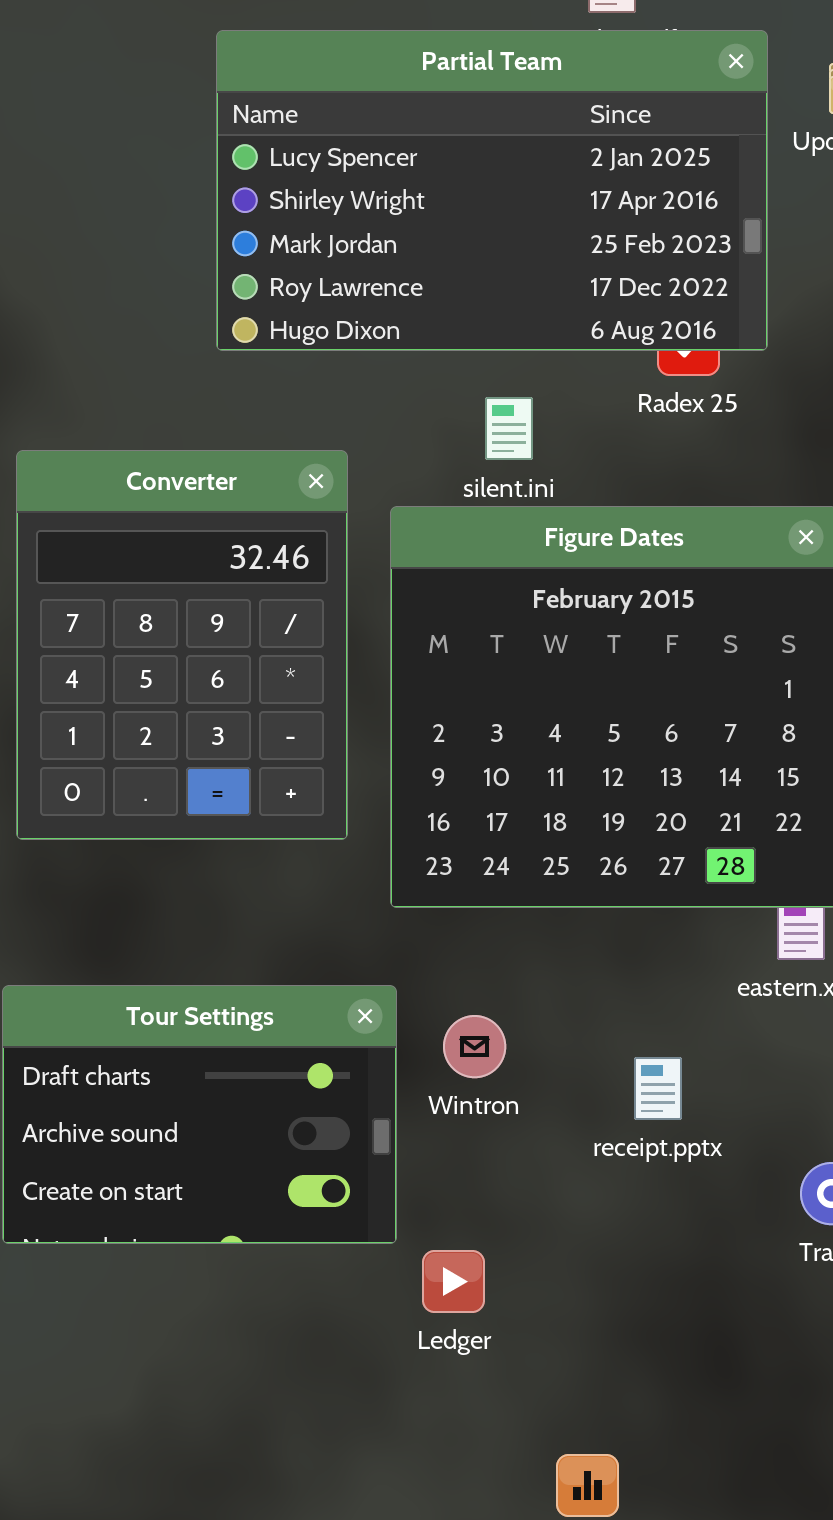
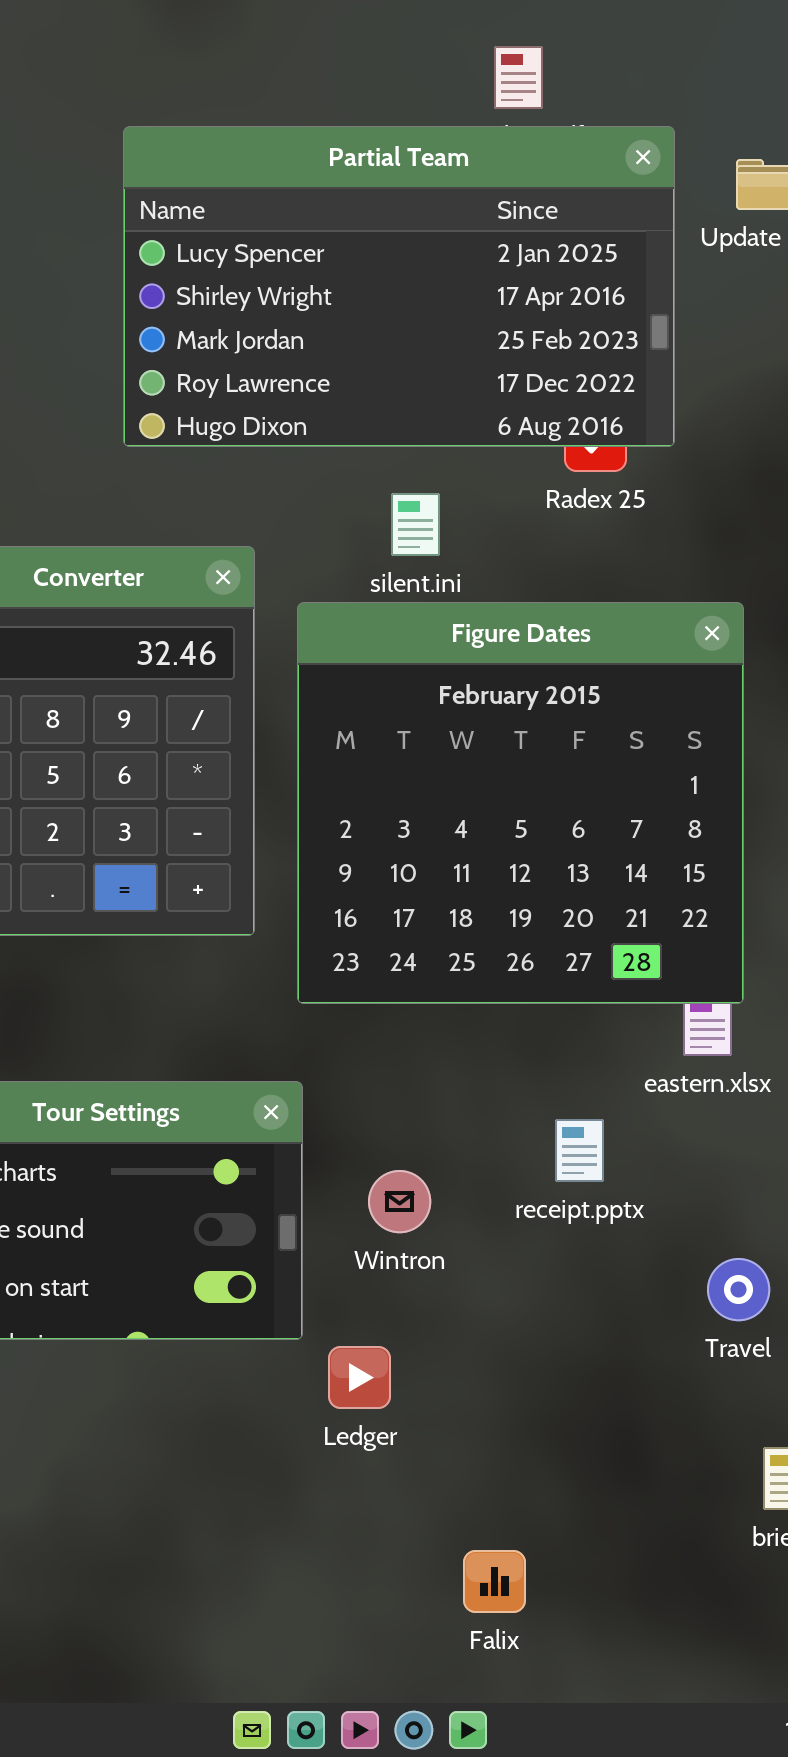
Wintron: [443,1015,506,1078] -> [368,1170,431,1233], moved
receipt.pptx: [634,1057,682,1120] -> [555,1119,604,1182], moved

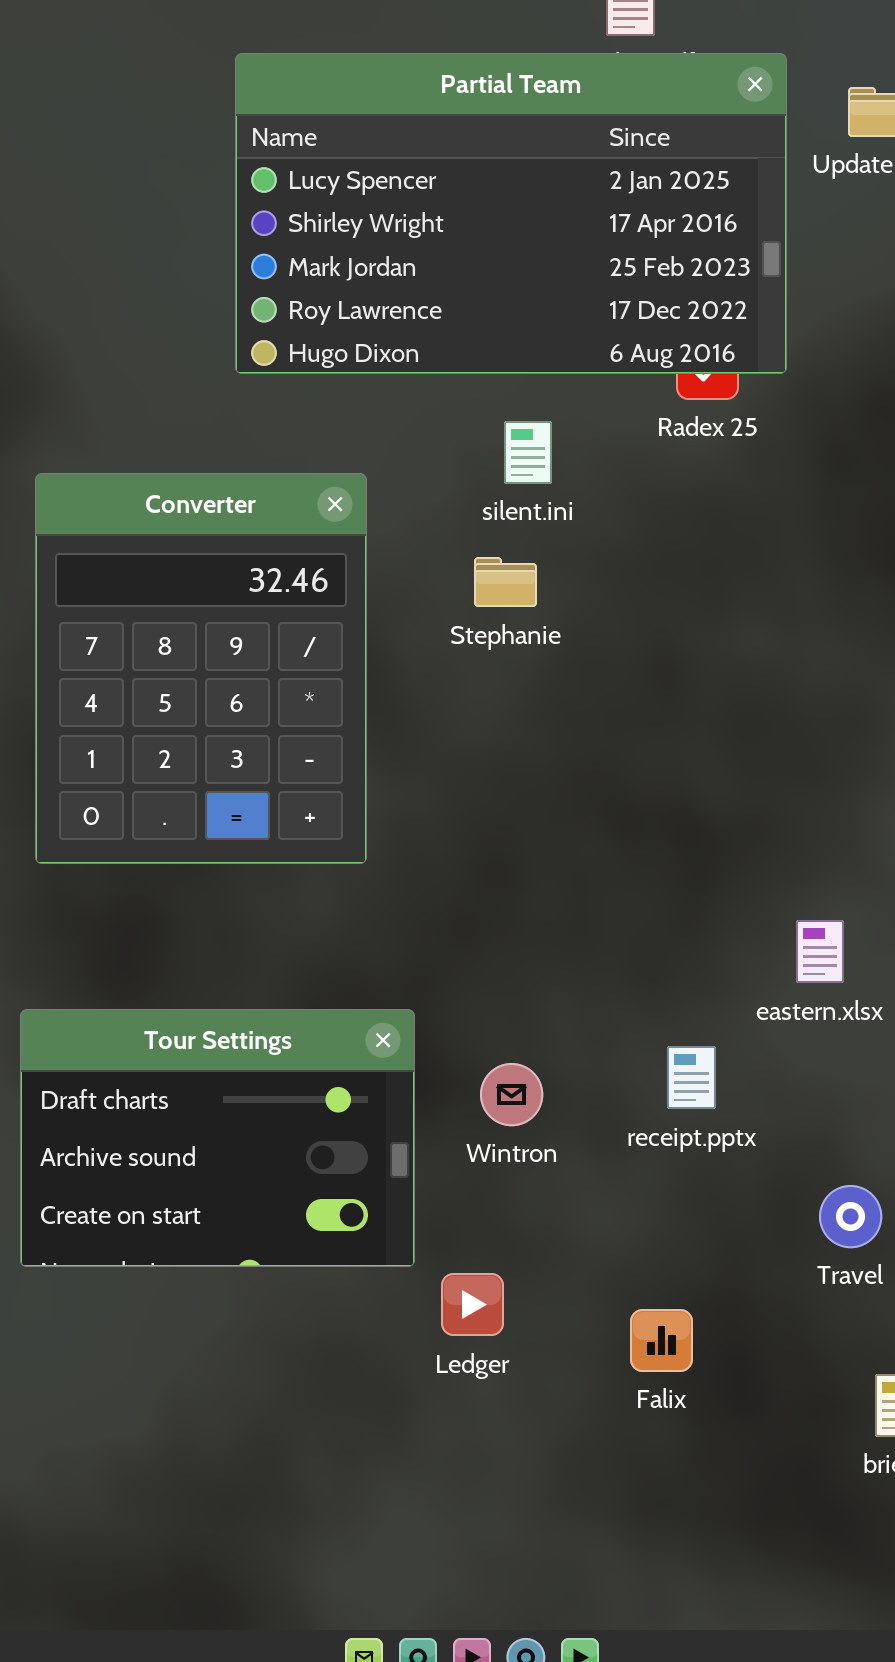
Figure Dates: [297,602,744,1004] -> none, closed
Wintron: [368,1170,431,1233] -> [480,1063,543,1126], moved
Falix: [463,1550,526,1613] -> [630,1309,693,1372], moved

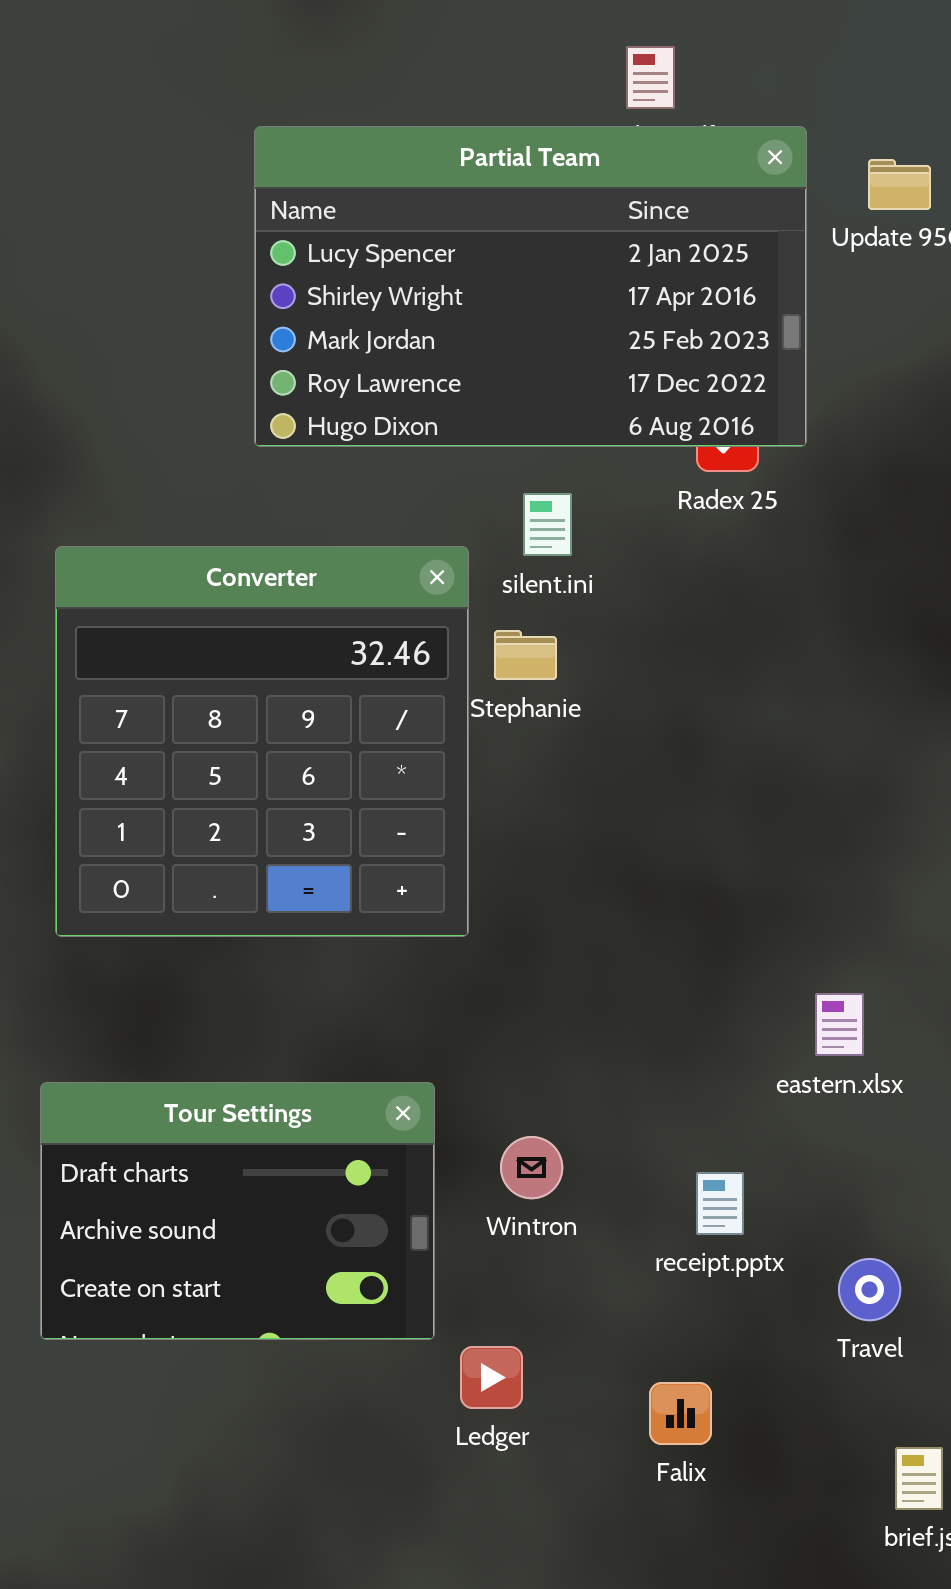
Converter: [35,473,367,864] -> [55,546,469,937], resized
receipt.pptx: [667,1046,716,1109] -> [696,1172,744,1235], moved

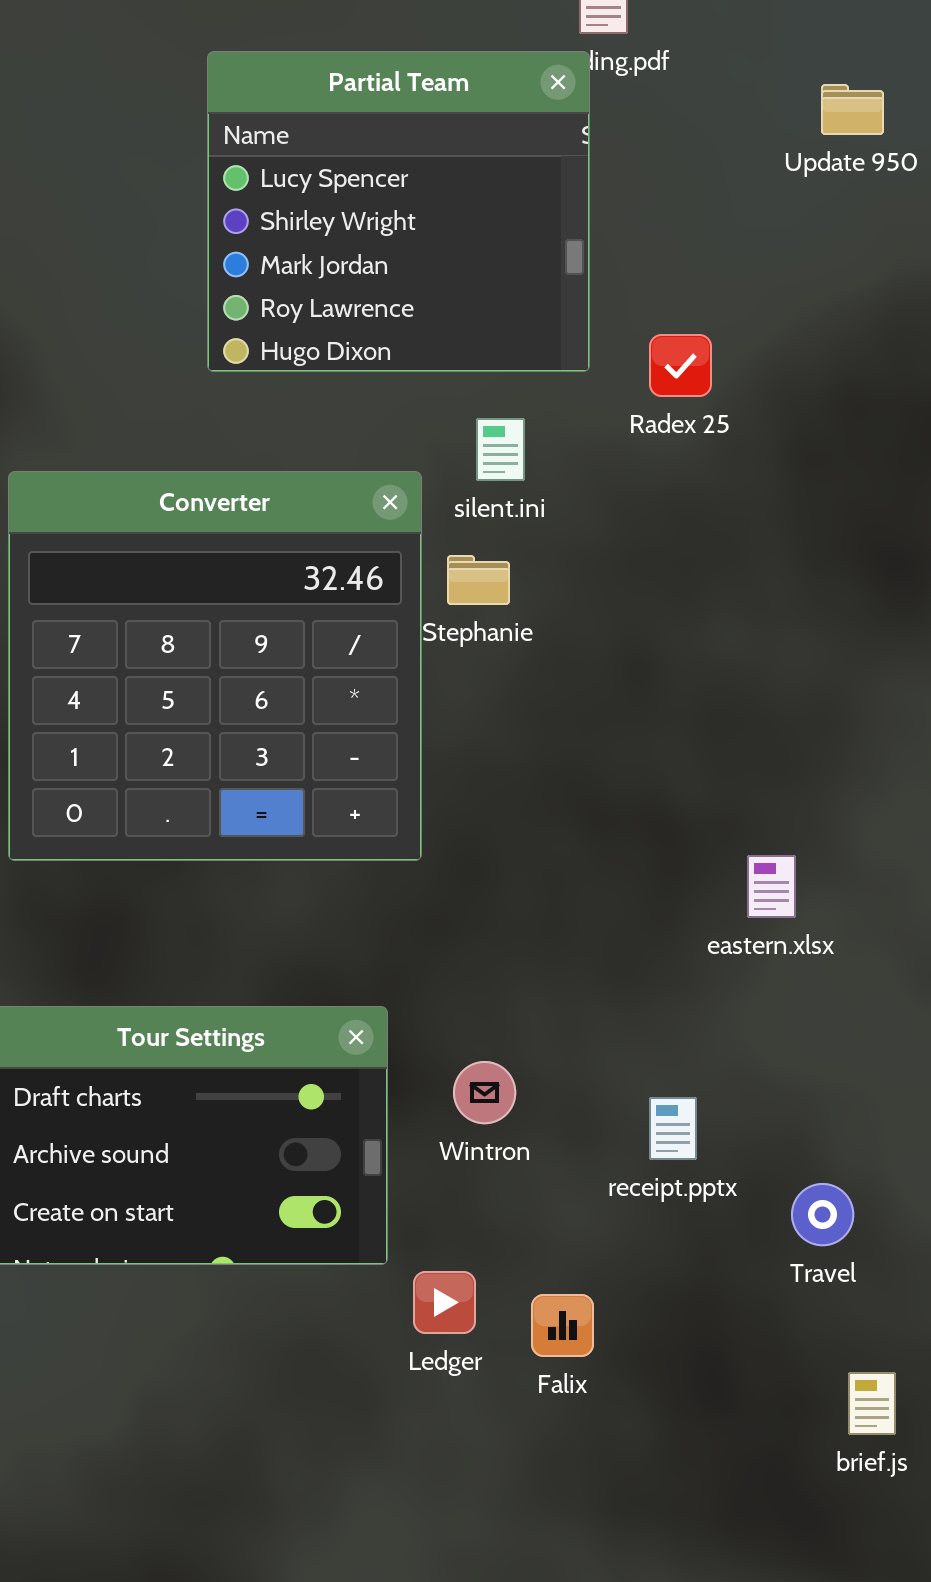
Partial Team: [254,126,807,447] -> [207,51,590,372], resized
eastern.xlsx: [815,993,864,1056] -> [747,855,796,918], moved
Falix: [649,1382,712,1445] -> [531,1294,594,1357], moved

